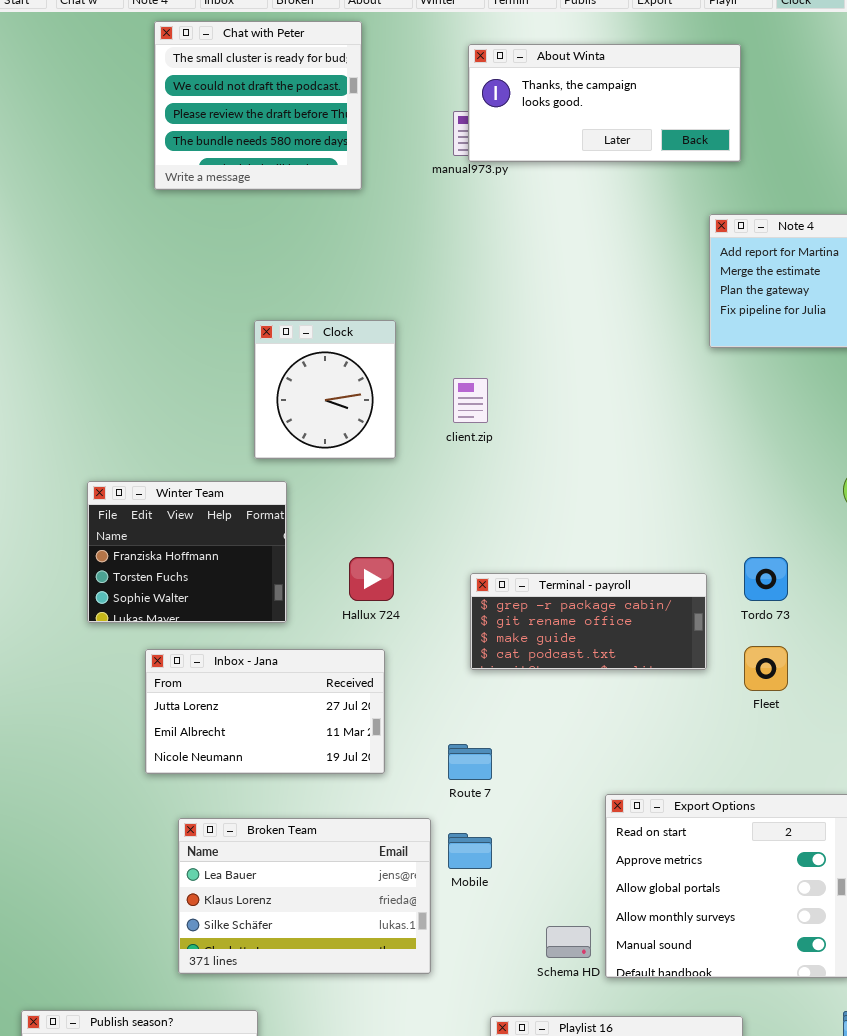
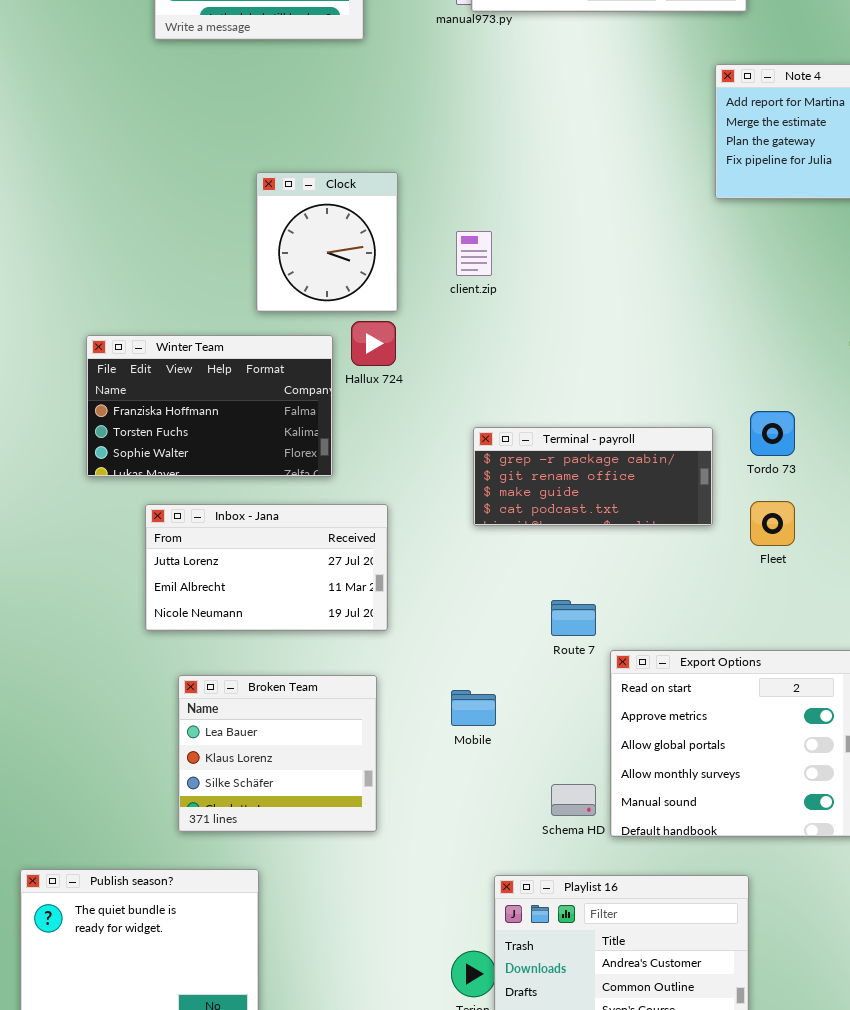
Winter Team: [87,481,287,623] -> [86,335,333,477], resized
Hallux 724: [349,557,394,601] -> [351,321,396,366], moved
Route 7: [448,744,492,780] -> [551,600,596,636], moved
Broken Team: [178,818,431,974] -> [178,675,377,832], resized

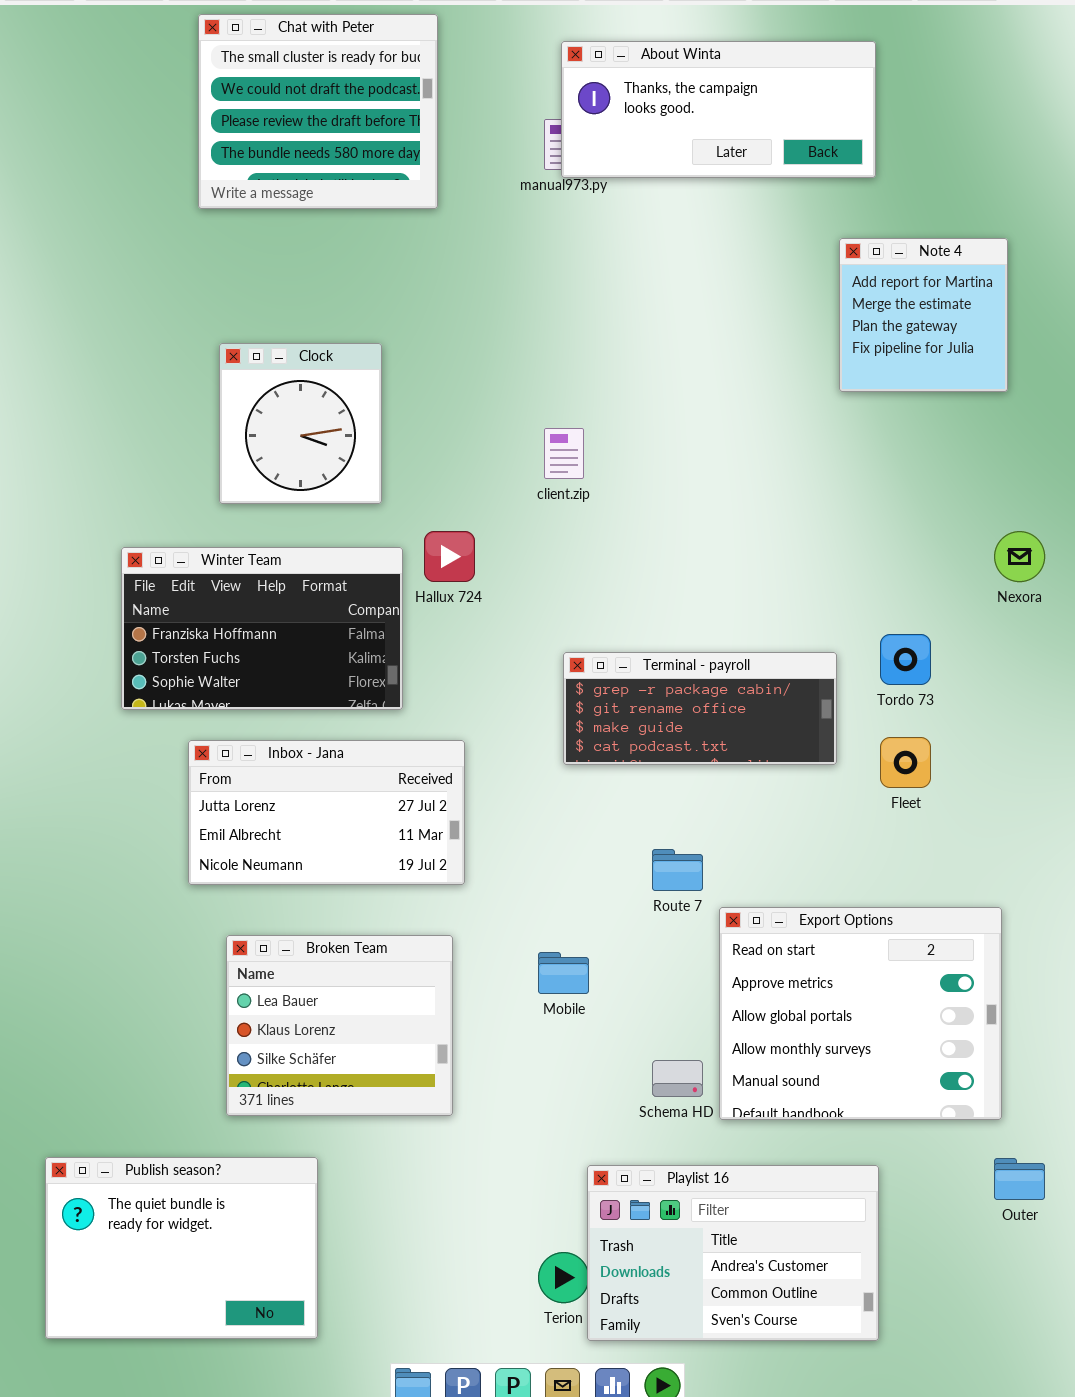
Clock: [256,172,398,312] -> [219,343,382,504], moved

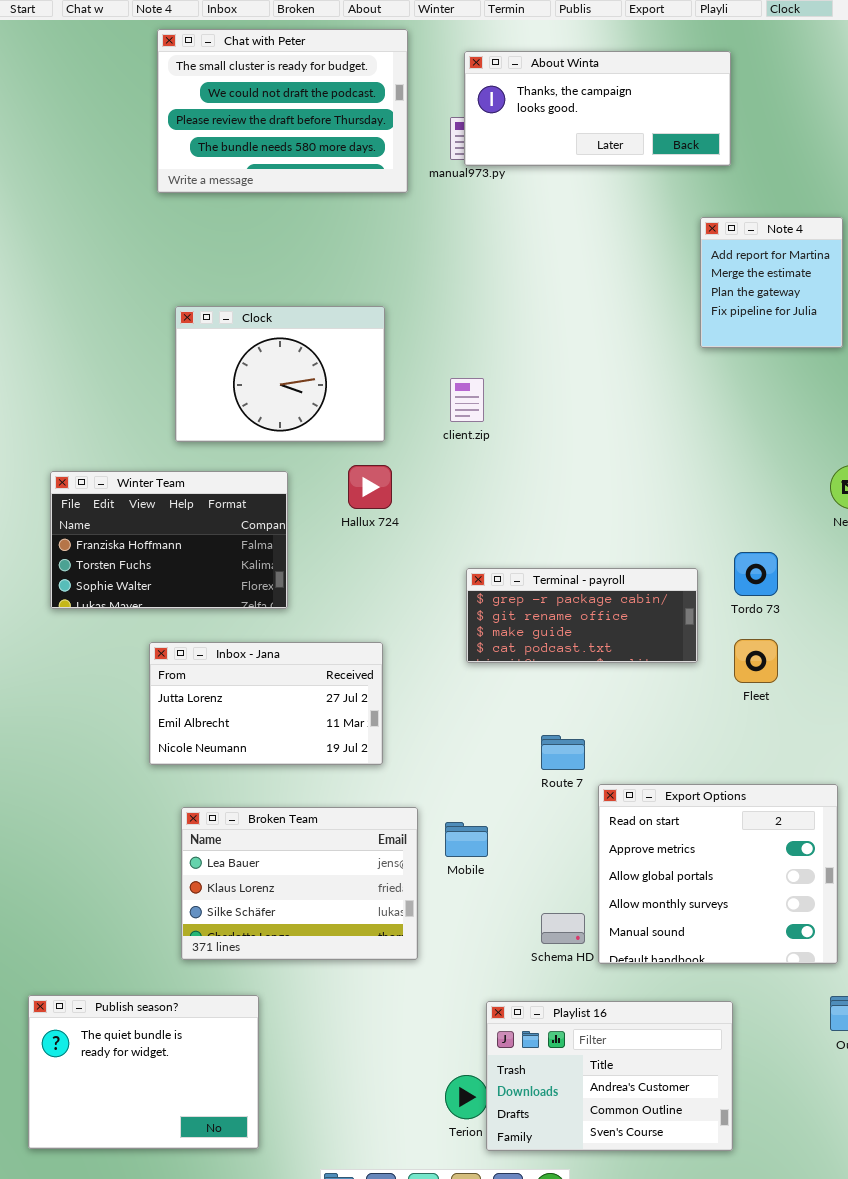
Chat with Peter: [198,14,438,209] -> [157,29,408,193], resized
Clock: [219,343,382,504] -> [175,306,385,442], resized
Winter Team: [121,547,403,710] -> [50,471,288,609], moved
Broken Team: [226,935,453,1116] -> [181,807,418,960], resized

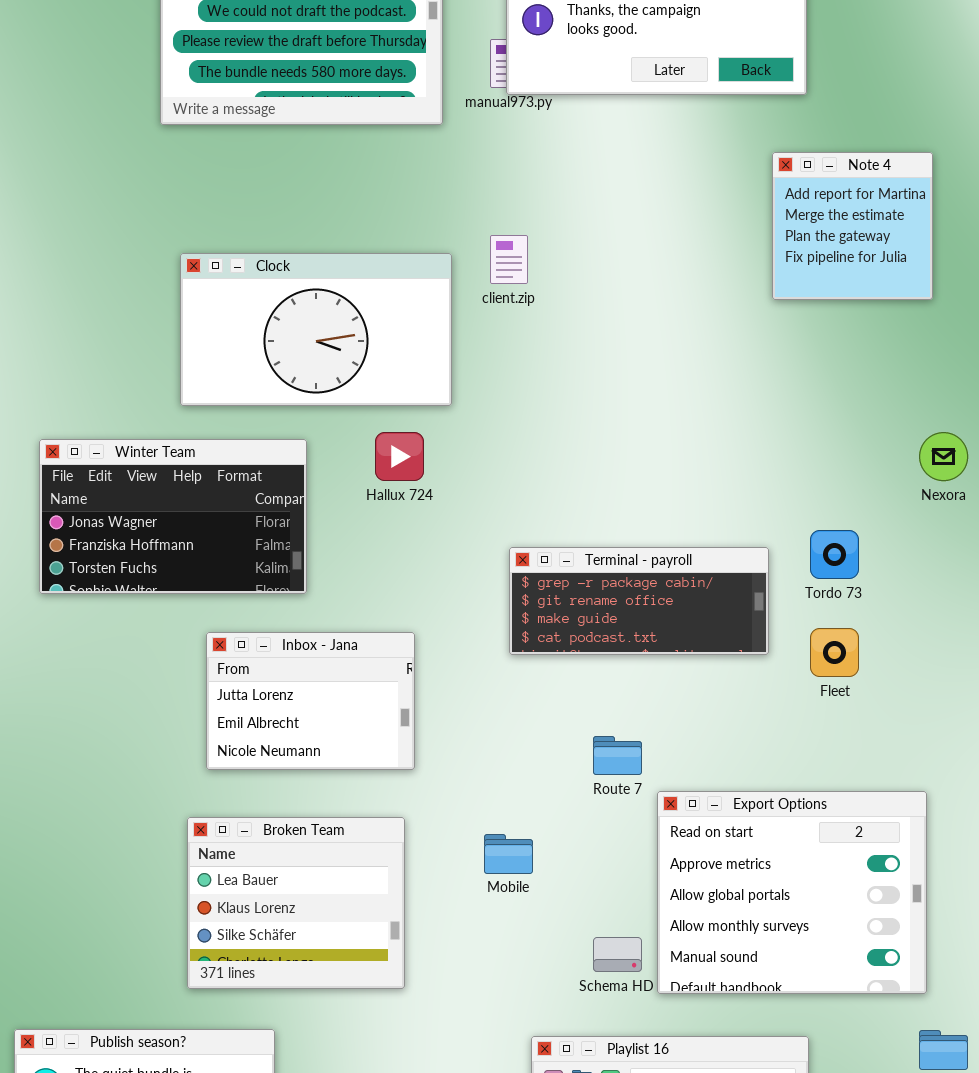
Clock: [175,306,385,442] -> [180,253,452,406], resized
client.zip: [450,378,484,422] -> [490,235,528,284], moved
Winter Team: [50,471,288,609] -> [39,439,307,594], scrolled up 1 row
Inbox - Jana: [149,642,383,765] -> [206,632,415,770], resized
Broken Team: [181,807,418,960] -> [187,817,405,989], resized

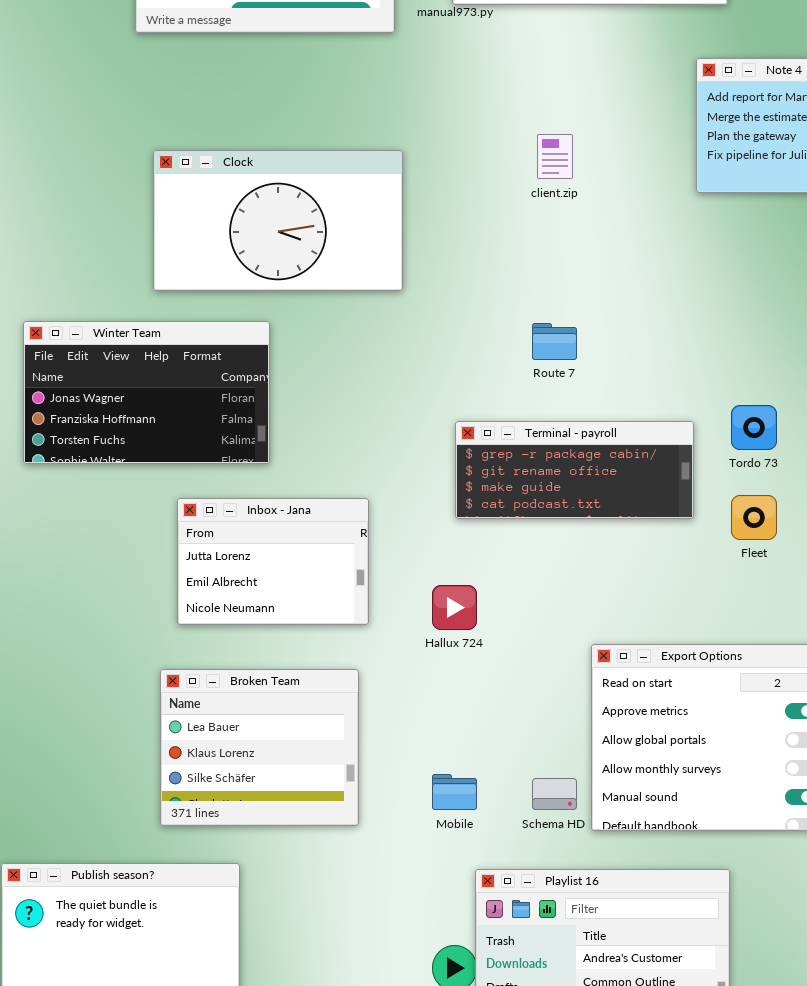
client.zip: [490,235,528,284] -> [537,134,573,179], moved
Hallux 724: [375,432,424,481] -> [432,585,477,630], moved
Route 7: [593,736,642,775] -> [532,323,577,360], moved
Mobile: [484,834,533,874] -> [432,774,477,810], moved

